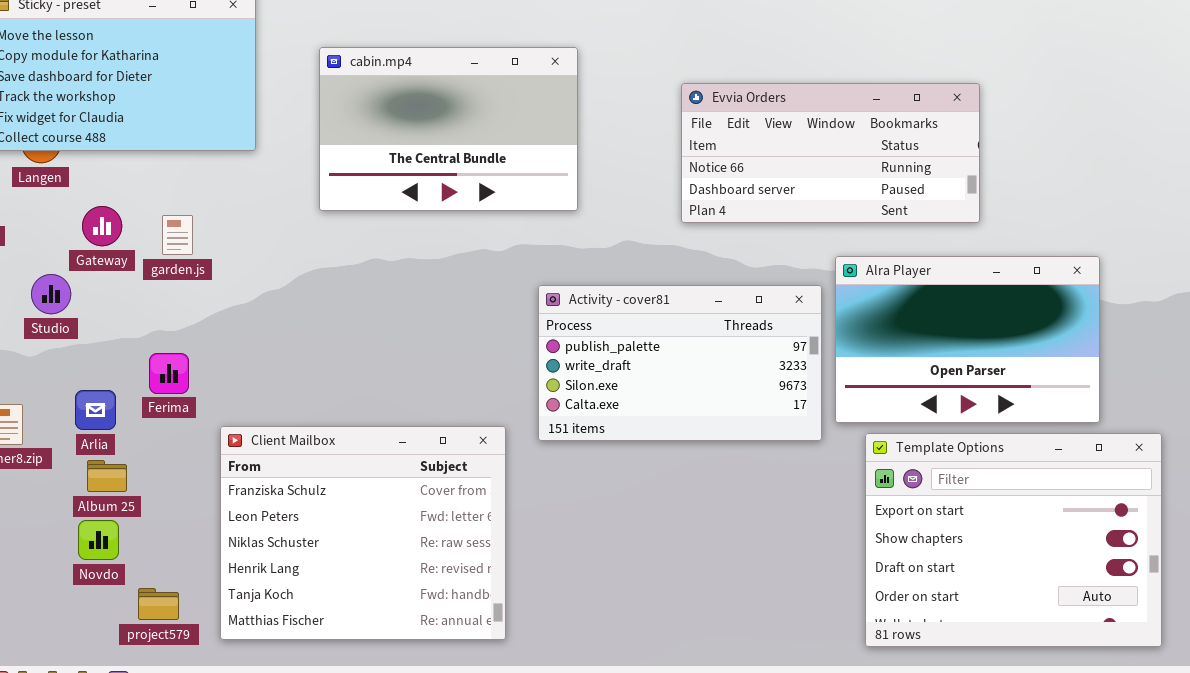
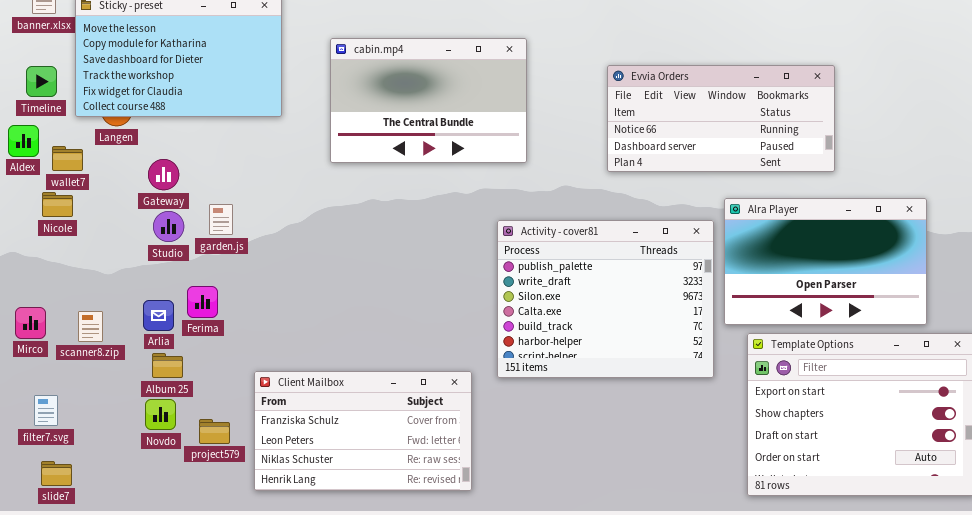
garden.js: [162,215,193,255] -> [209,204,233,235], moved
Studio: [31,274,71,314] -> [153,211,184,242], moved
Activity - cover81: [538,285,822,441] -> [497,220,714,378], resized
Ferima: [149,353,189,394] -> [187,286,218,318], moved
Client Mailbox: [220,426,506,640] -> [254,371,472,491], resized
project579: [138,588,179,620] -> [199,419,230,444], moved

